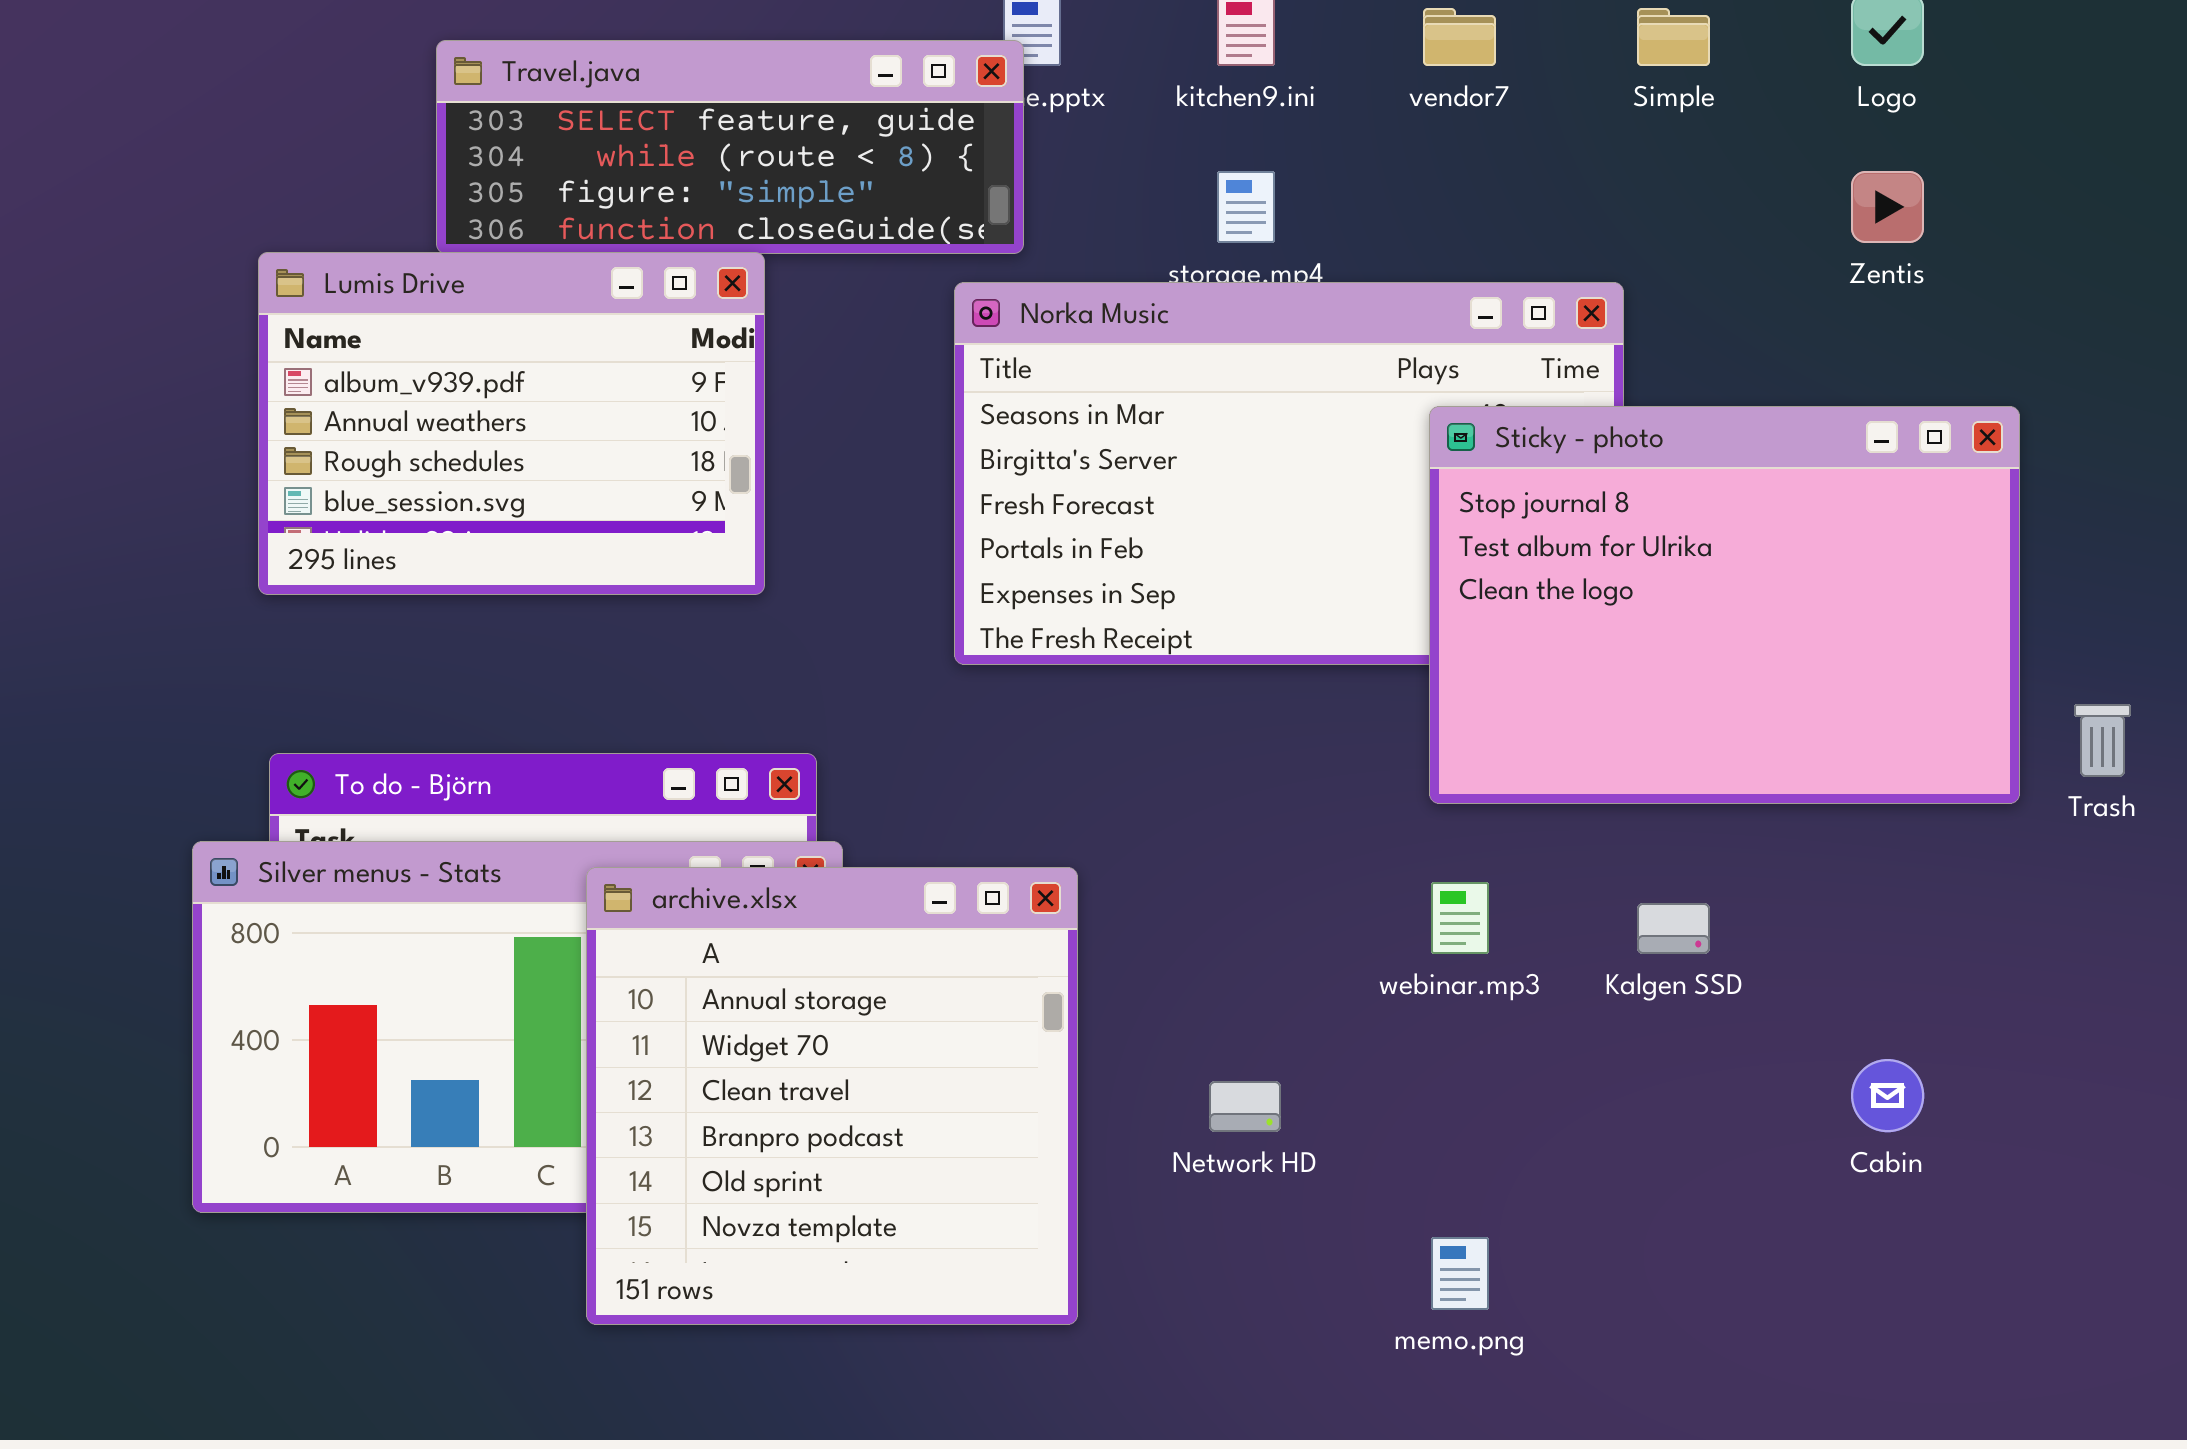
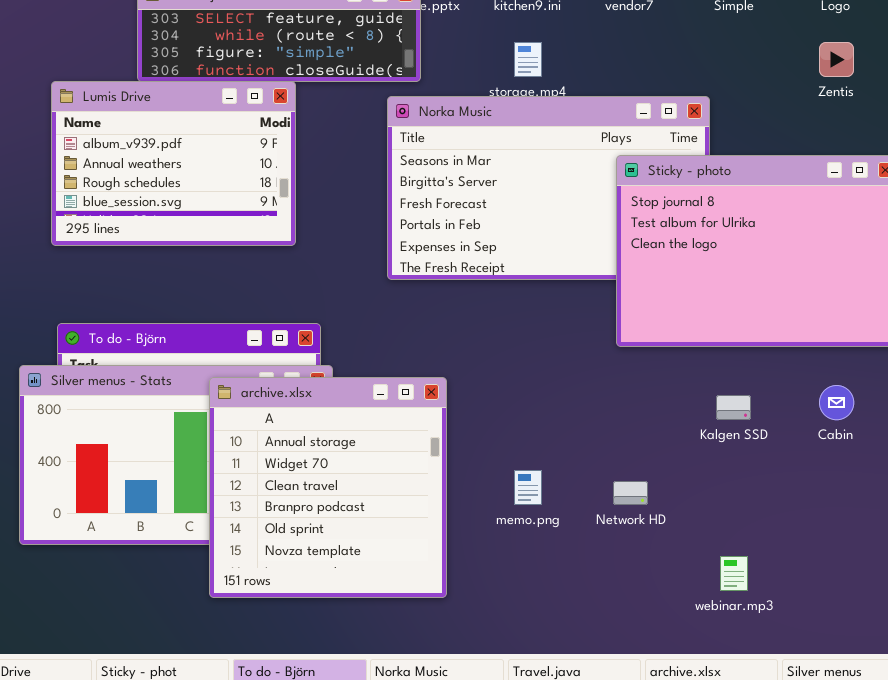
webinar.mp3: [1431,882,1489,954] -> [720,556,748,591], moved
Cabin: [1851,1059,1924,1132] -> [819,385,854,420], moved
Network HD: [1209,1081,1281,1132] -> [613,481,648,505], moved
memo.png: [1431,1237,1489,1310] -> [514,470,542,505], moved

